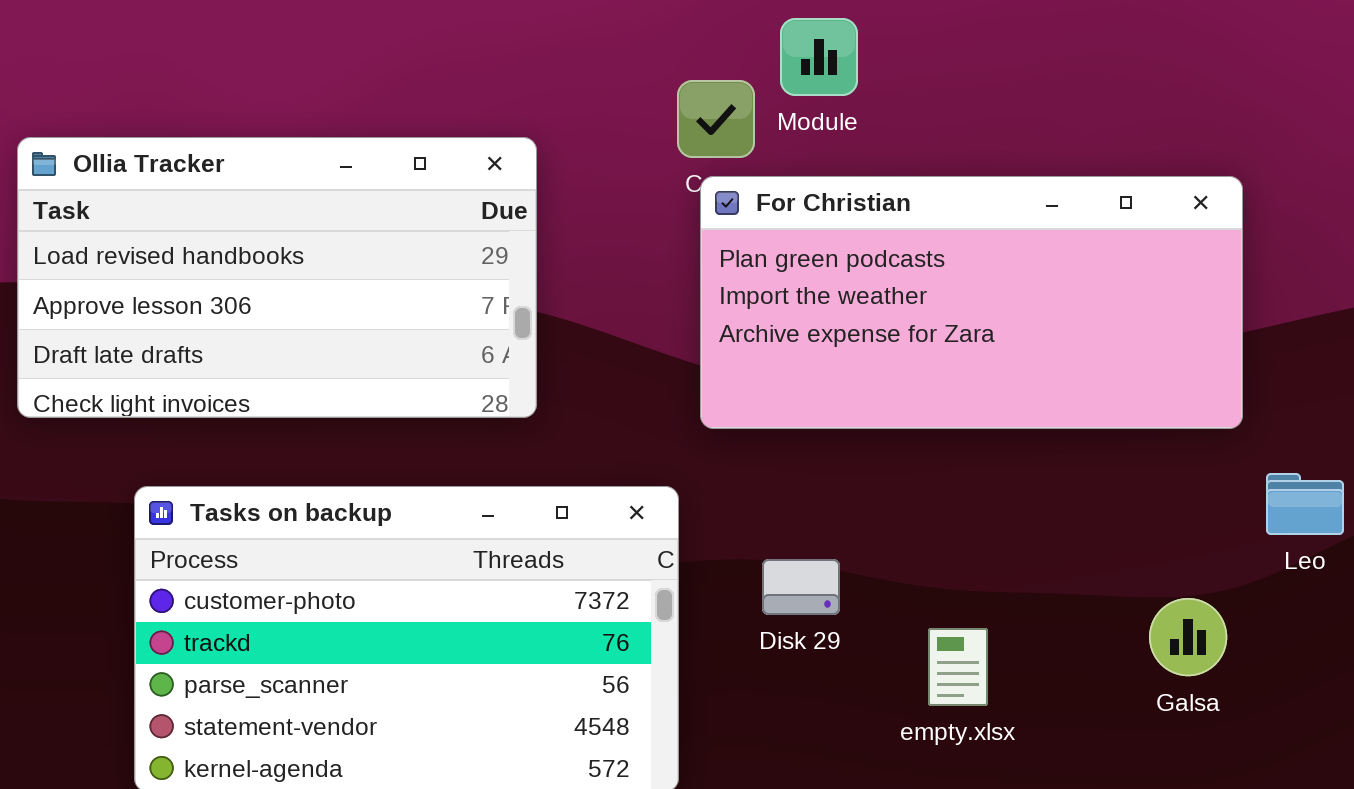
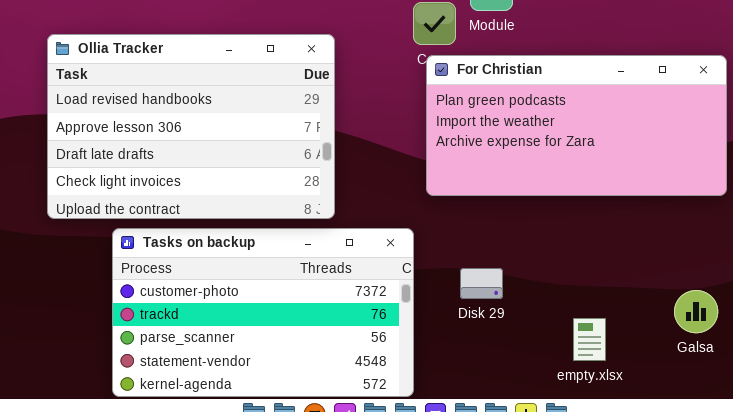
Ollia Tracker: [17,137,537,418] -> [47,34,335,219], resized
empty.xlsx: [928,628,988,706] -> [573,318,606,361], moved

